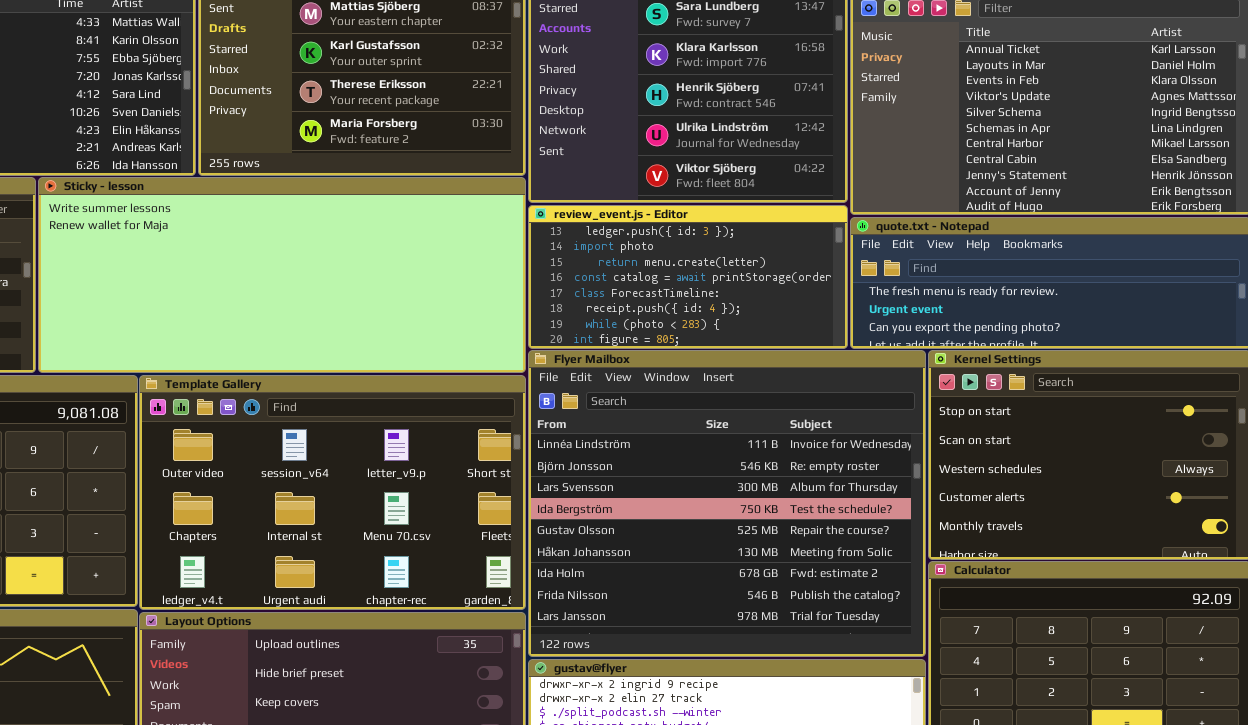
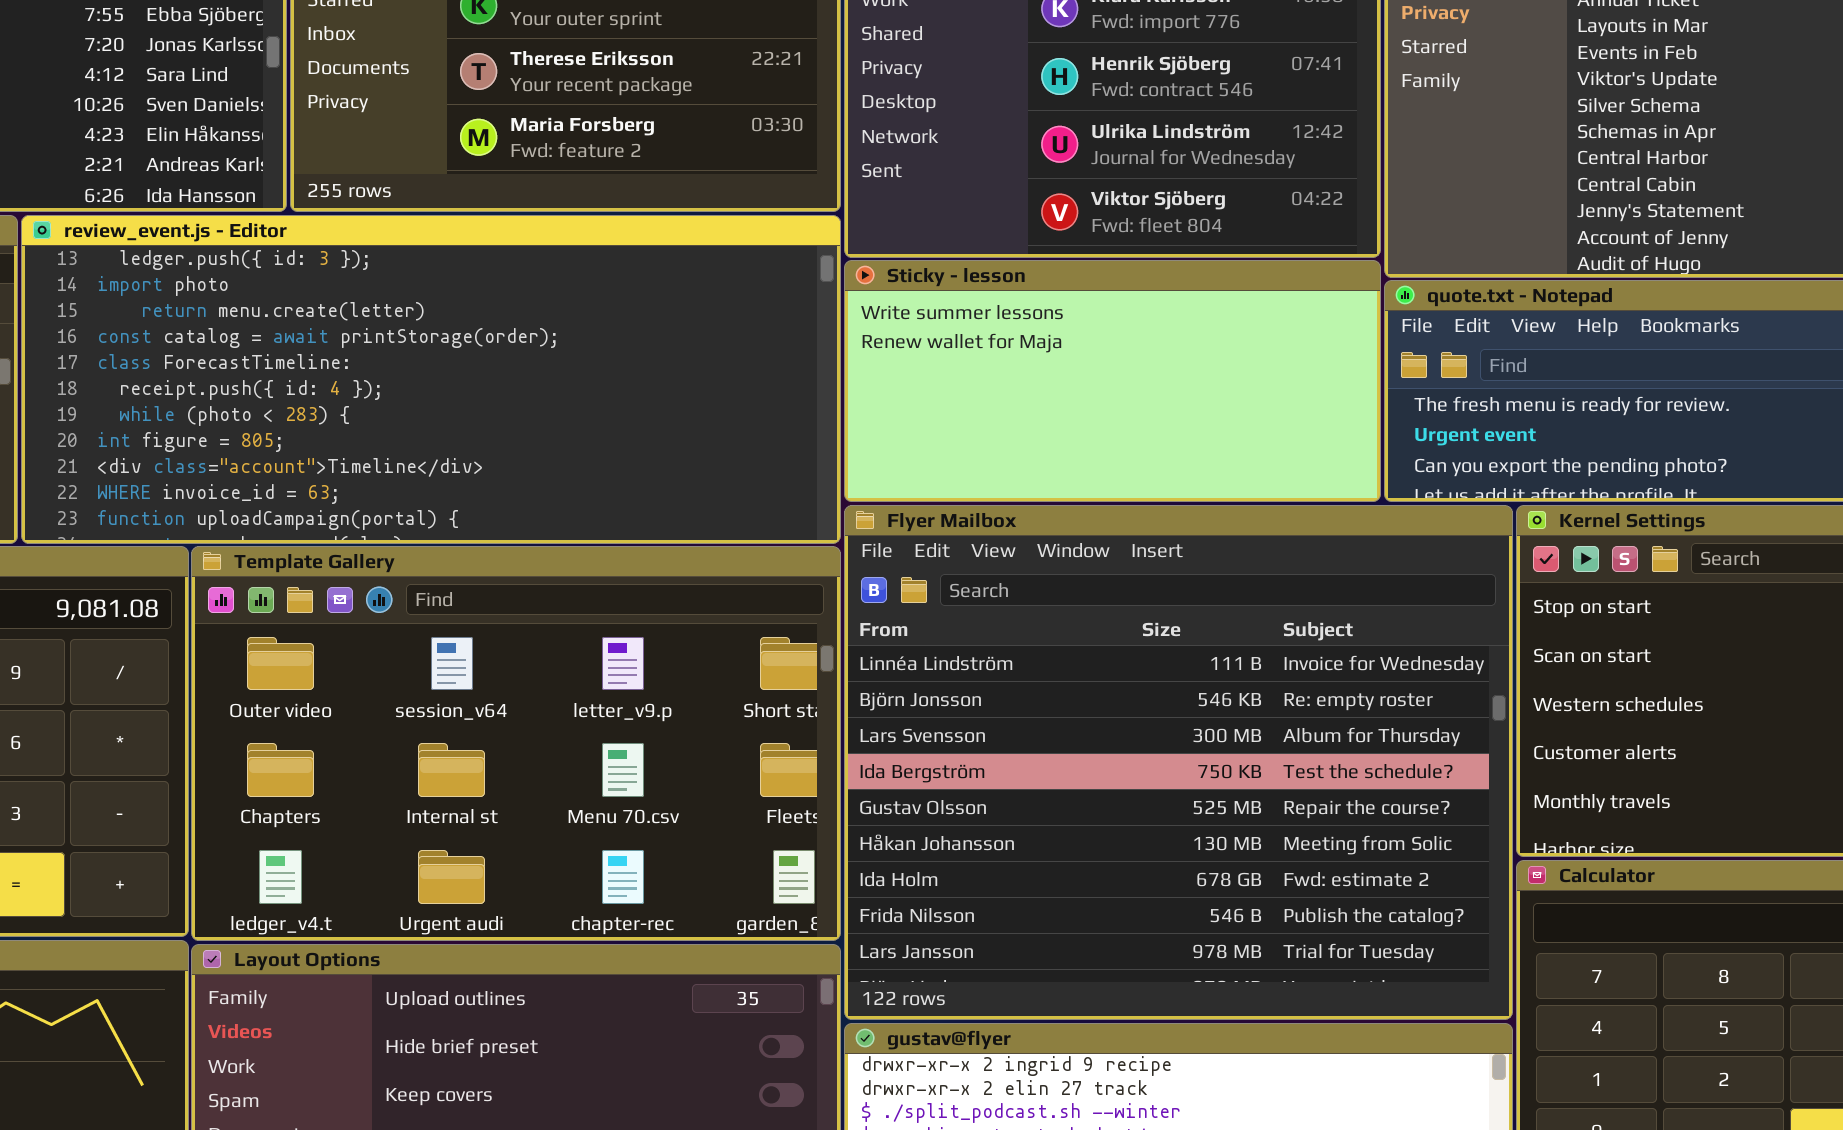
Sticky - lesson: [38,177,526,373] -> [844,260,1381,502], moved, resized
review_event.js - Editor: [528,205,848,349] -> [21,215,841,544], moved, resized

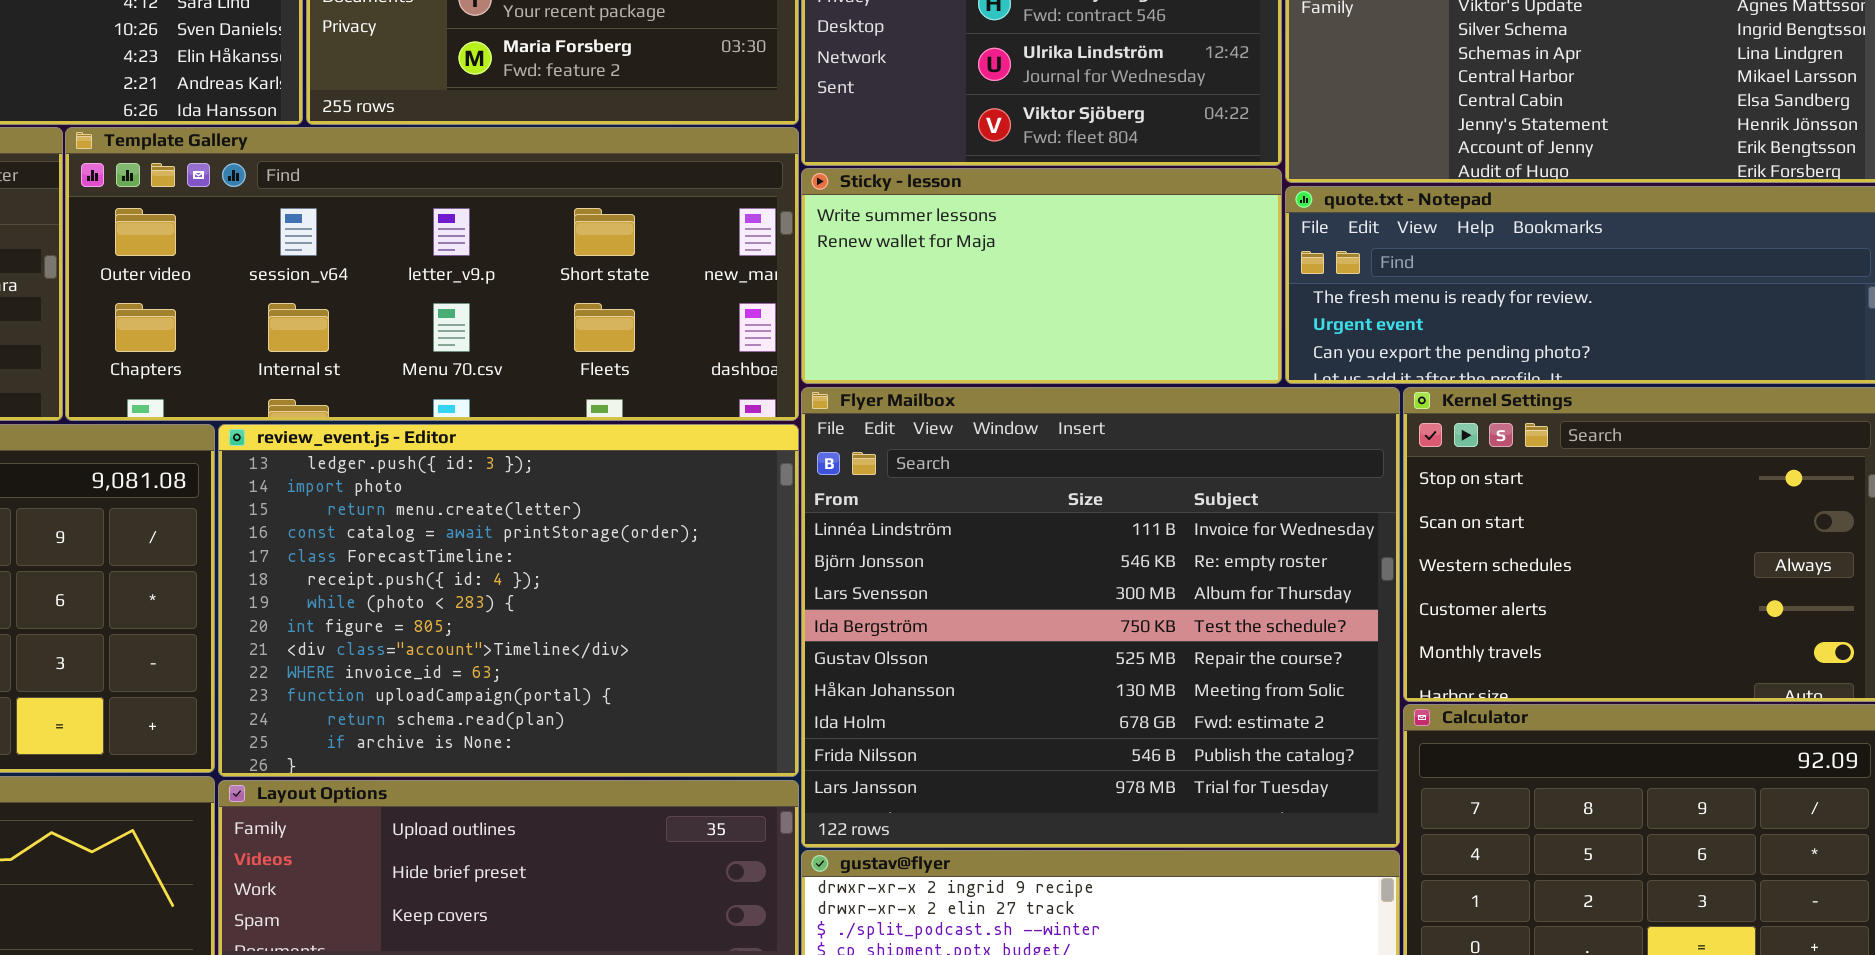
review_event.js - Editor: [21,215,841,544] -> [218,424,799,777], moved, resized
Template Gallery: [191,546,841,941] -> [65,127,799,421], moved, resized

